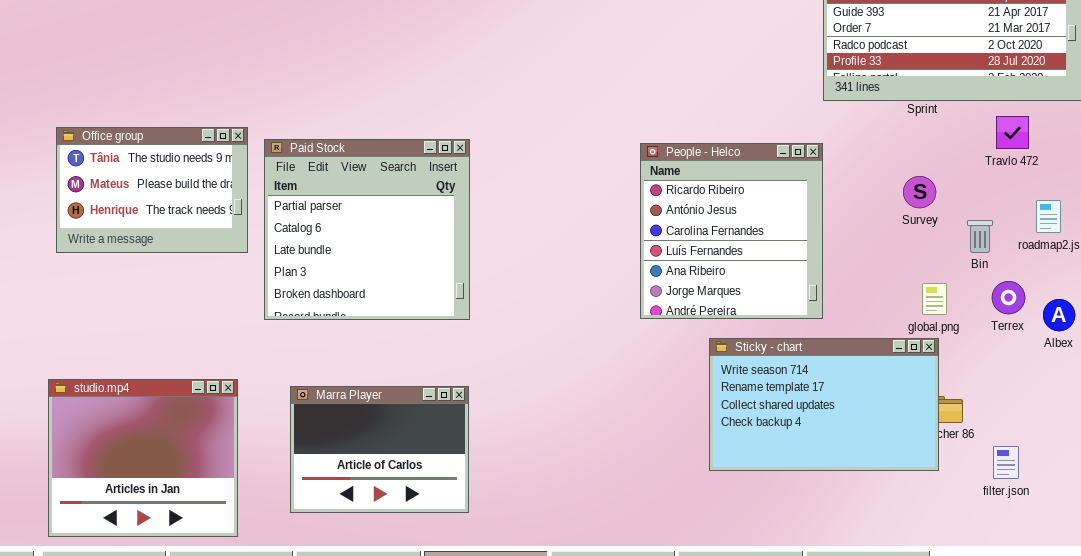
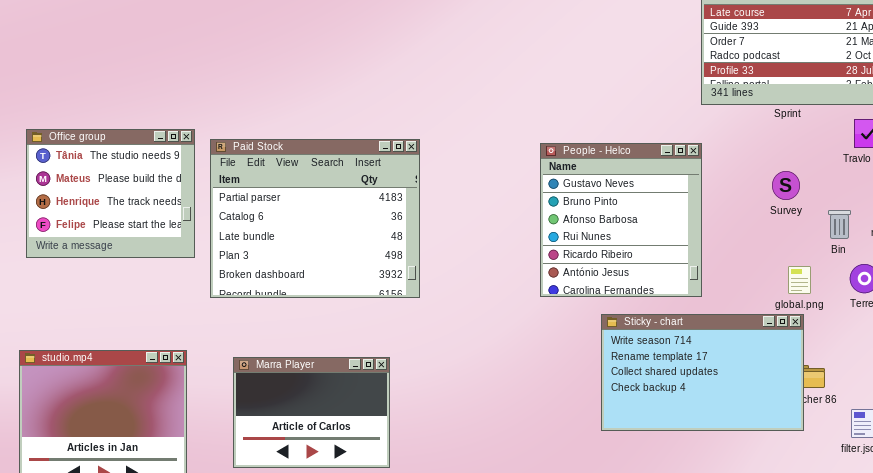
Office group: [56,127,248,253] -> [26,129,195,258], resized
Paid Stock: [264,139,470,320] -> [210,139,420,298], resized
People - Helco: [640,143,823,319] -> [540,143,702,297], scrolled up 4 rows

